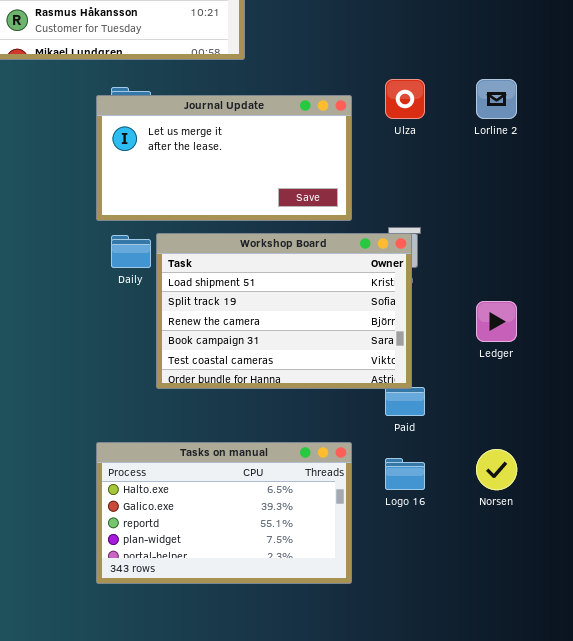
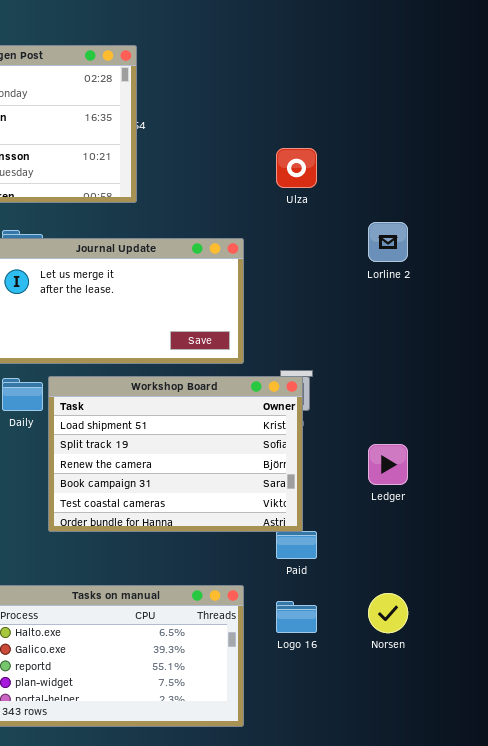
Ulza: [385,79,425,119] -> [276,148,317,188], moved

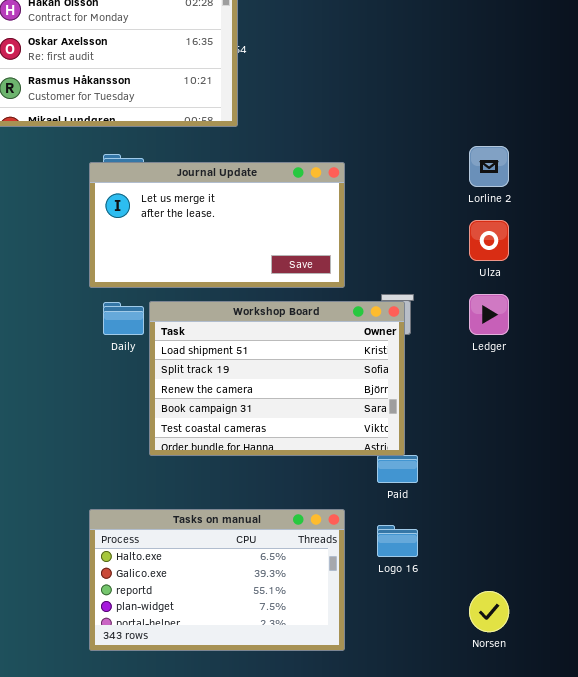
Ulza: [276,148,317,188] -> [469,220,509,261], moved
Ledger: [368,444,408,485] -> [469,294,509,335], moved
Norsen: [368,593,408,633] -> [469,591,509,632], moved

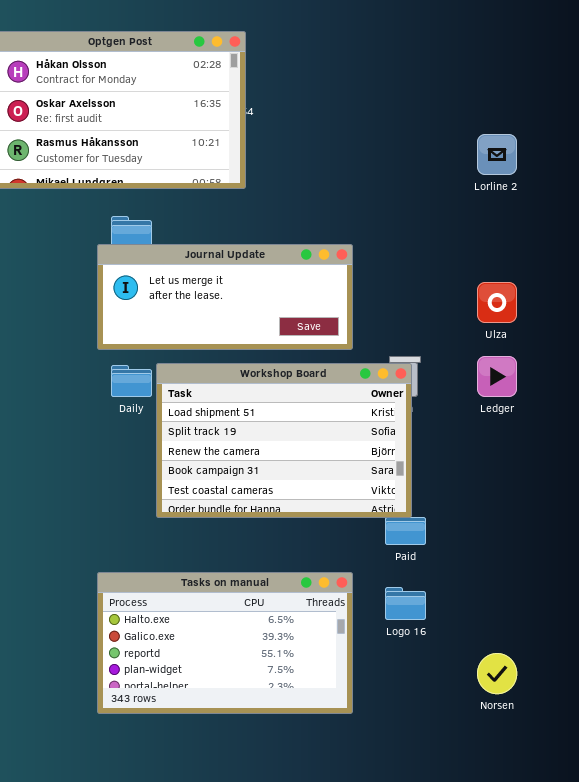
Lorline 2: [469,146,509,187] -> [477,134,517,175], moved
Journal Update: [89,162,345,288] -> [97,244,353,350], resized

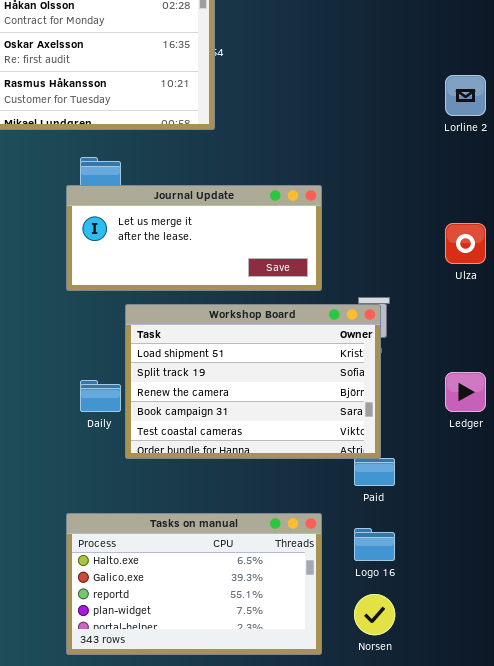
Ledger: [477,356,517,397] -> [445,372,486,412], moved
Daily: [111,365,152,397] -> [80,380,121,412], moved
Norsen: [477,653,517,694] -> [354,594,395,635], moved

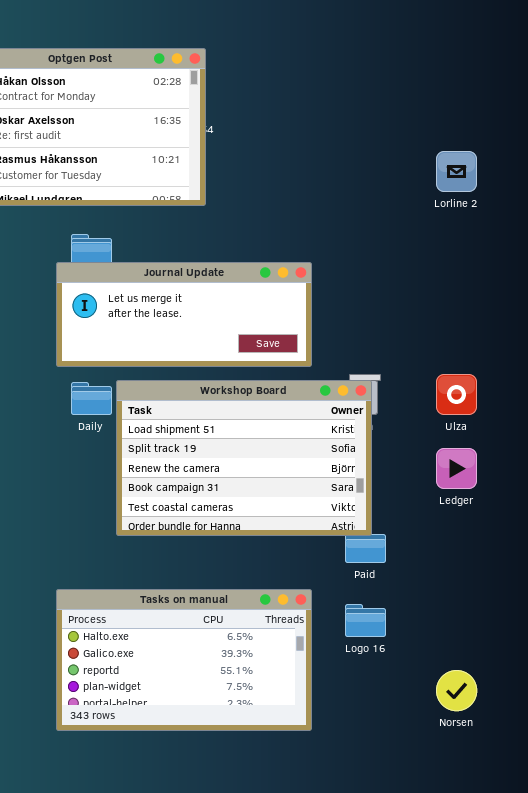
Ulza: [445,223,486,264] -> [436,374,477,415], moved
Daily: [80,380,121,412] -> [71,382,112,415], moved
Norsen: [354,594,395,635] -> [436,670,477,711], moved

